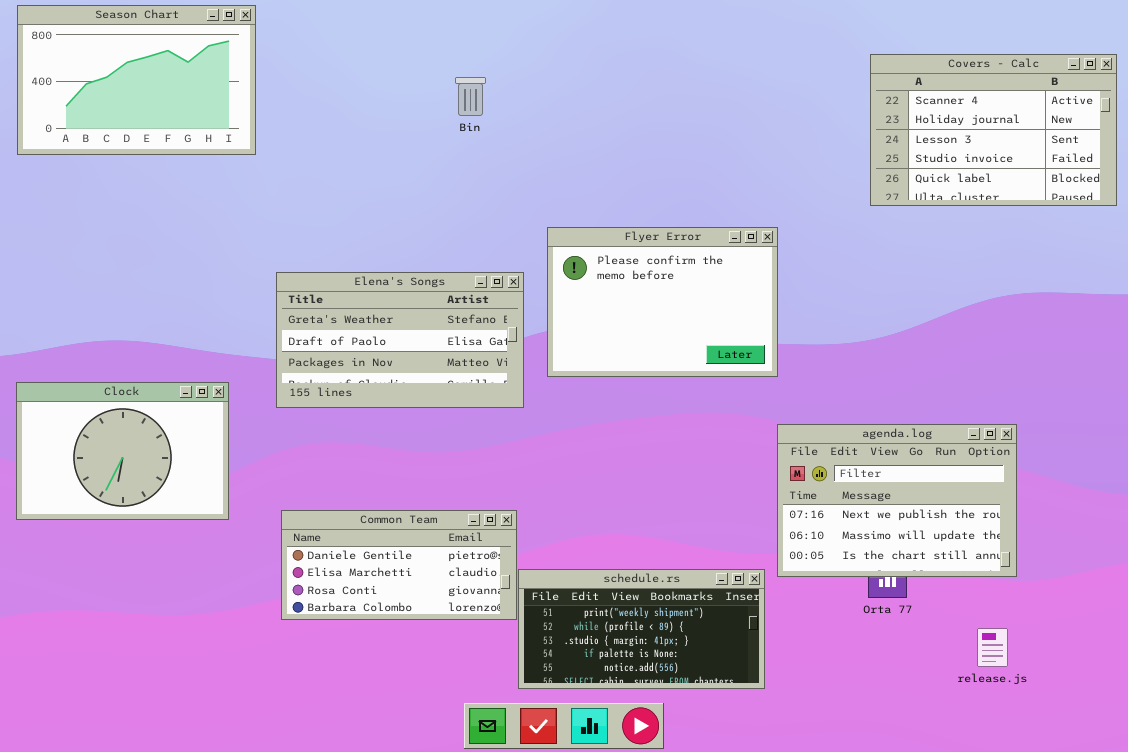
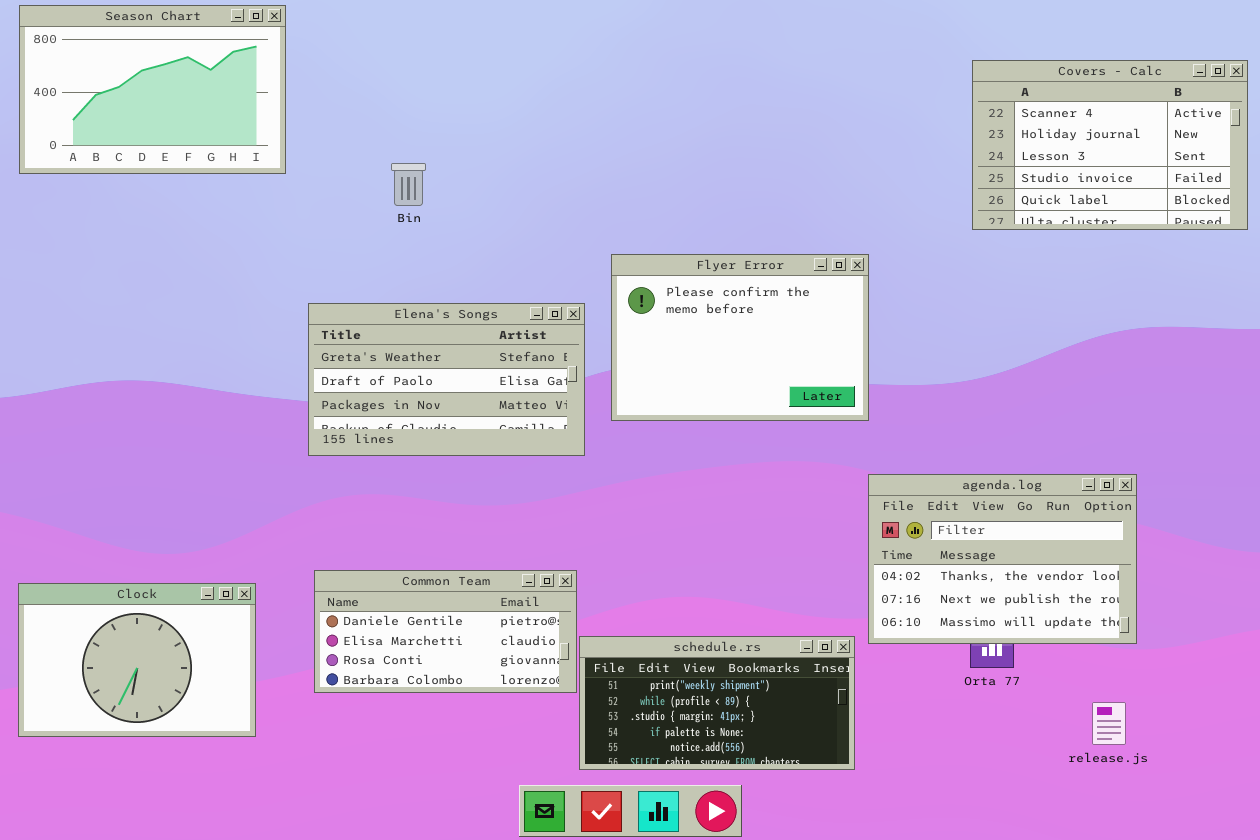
Bin: [455,77,486,116] -> [391,163,426,206], moved
Clock: [16,382,229,520] -> [18,583,256,737], moved
agenda.log: [777,424,1017,577] -> [868,474,1137,644], scrolled up 1 row

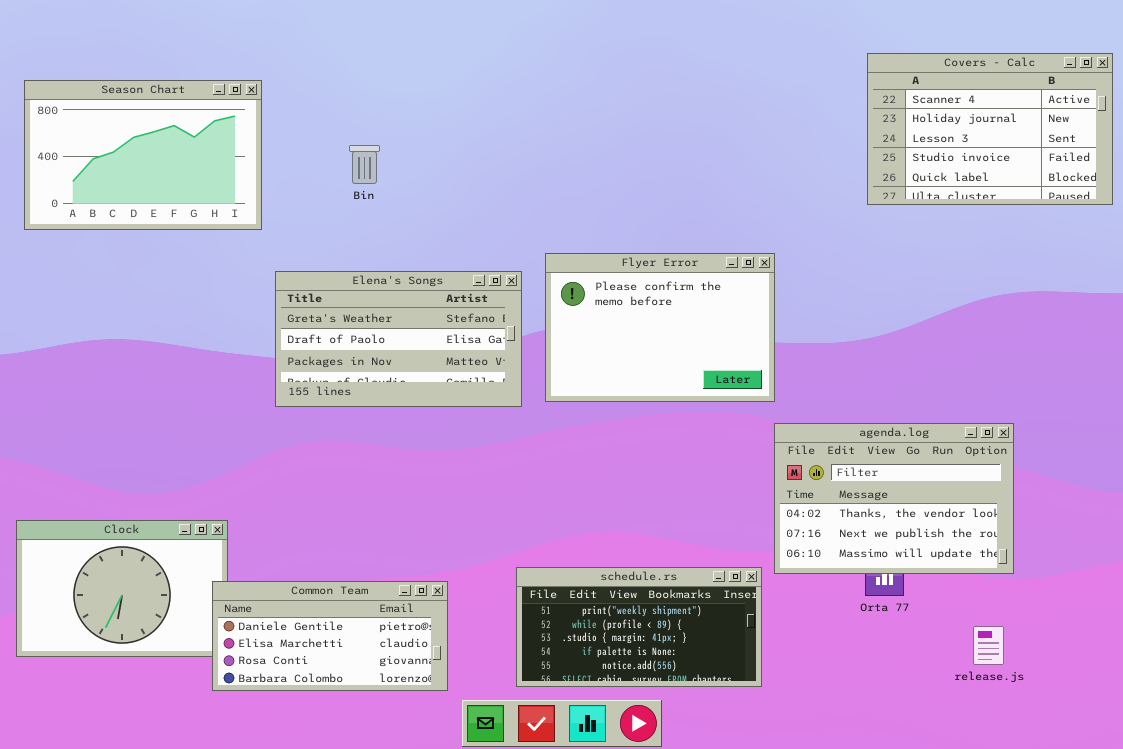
Season Chart: [19,5,286,174] -> [24,80,262,230], moved
Flyer Error: [611,254,869,421] -> [545,253,775,402], moved
Common Team: [314,570,577,693] -> [212,581,448,691], moved

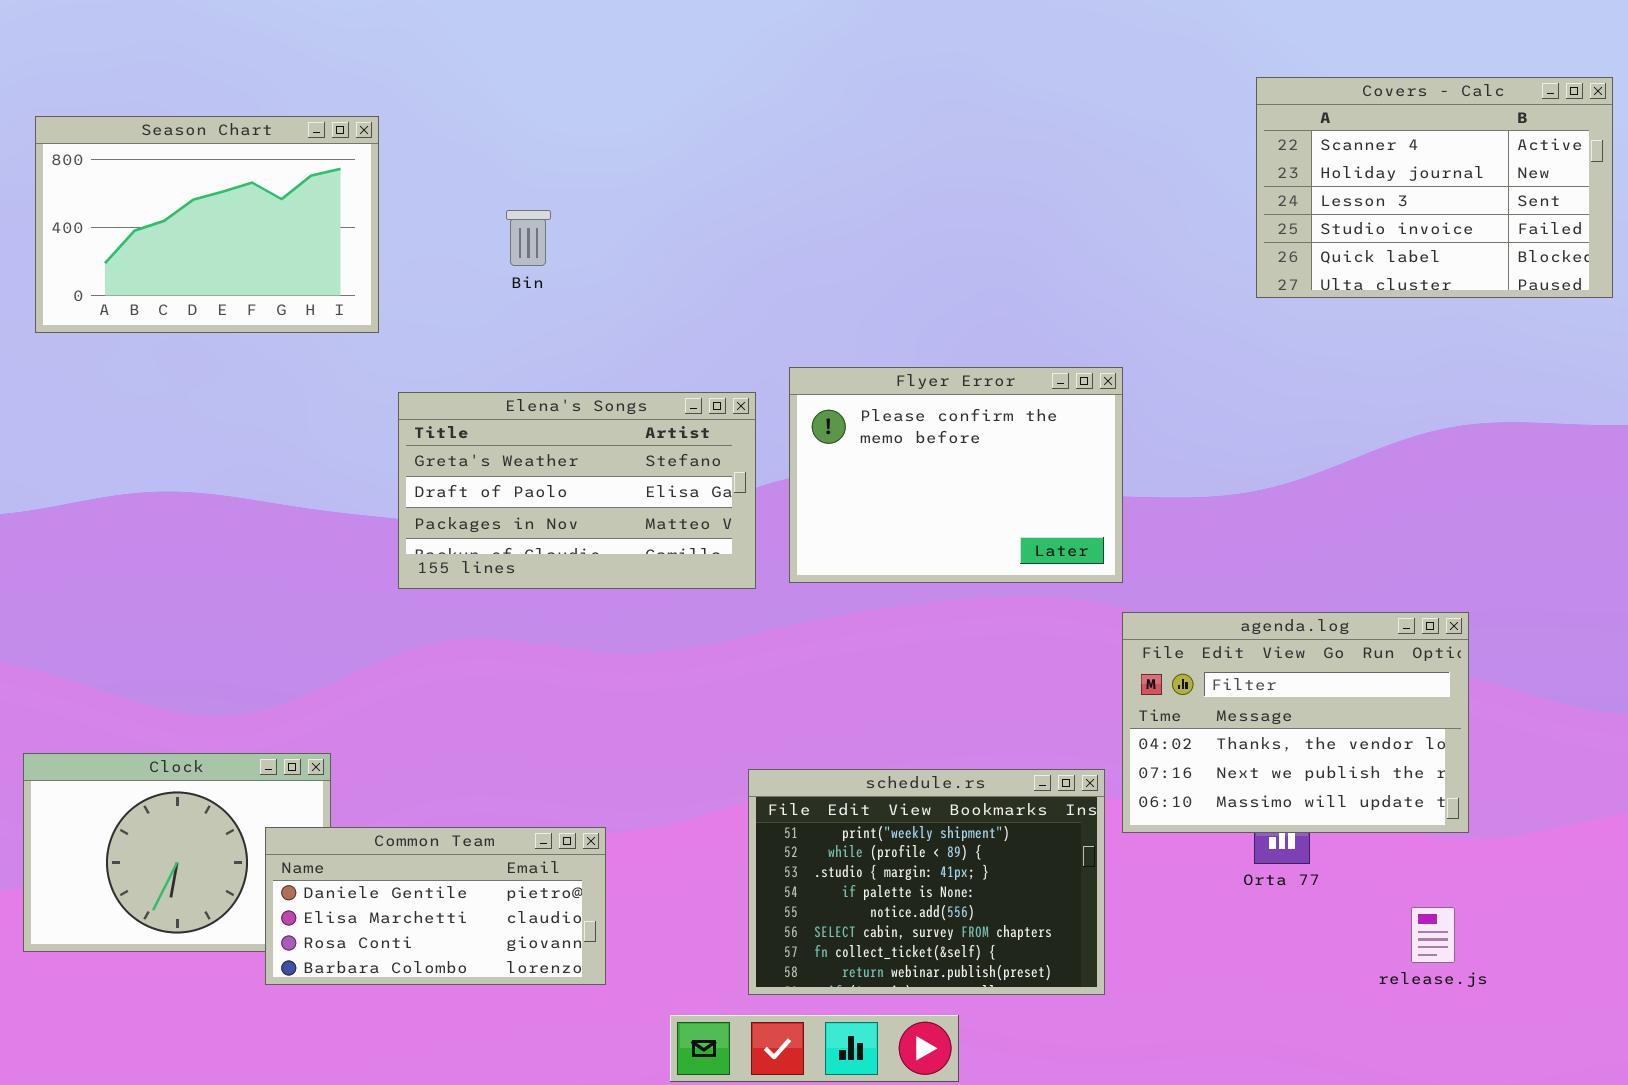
schedule.rs: [516,567,762,687] -> [748,769,1105,995], resized
Common Team: [212,581,448,691] -> [265,827,606,985], moved

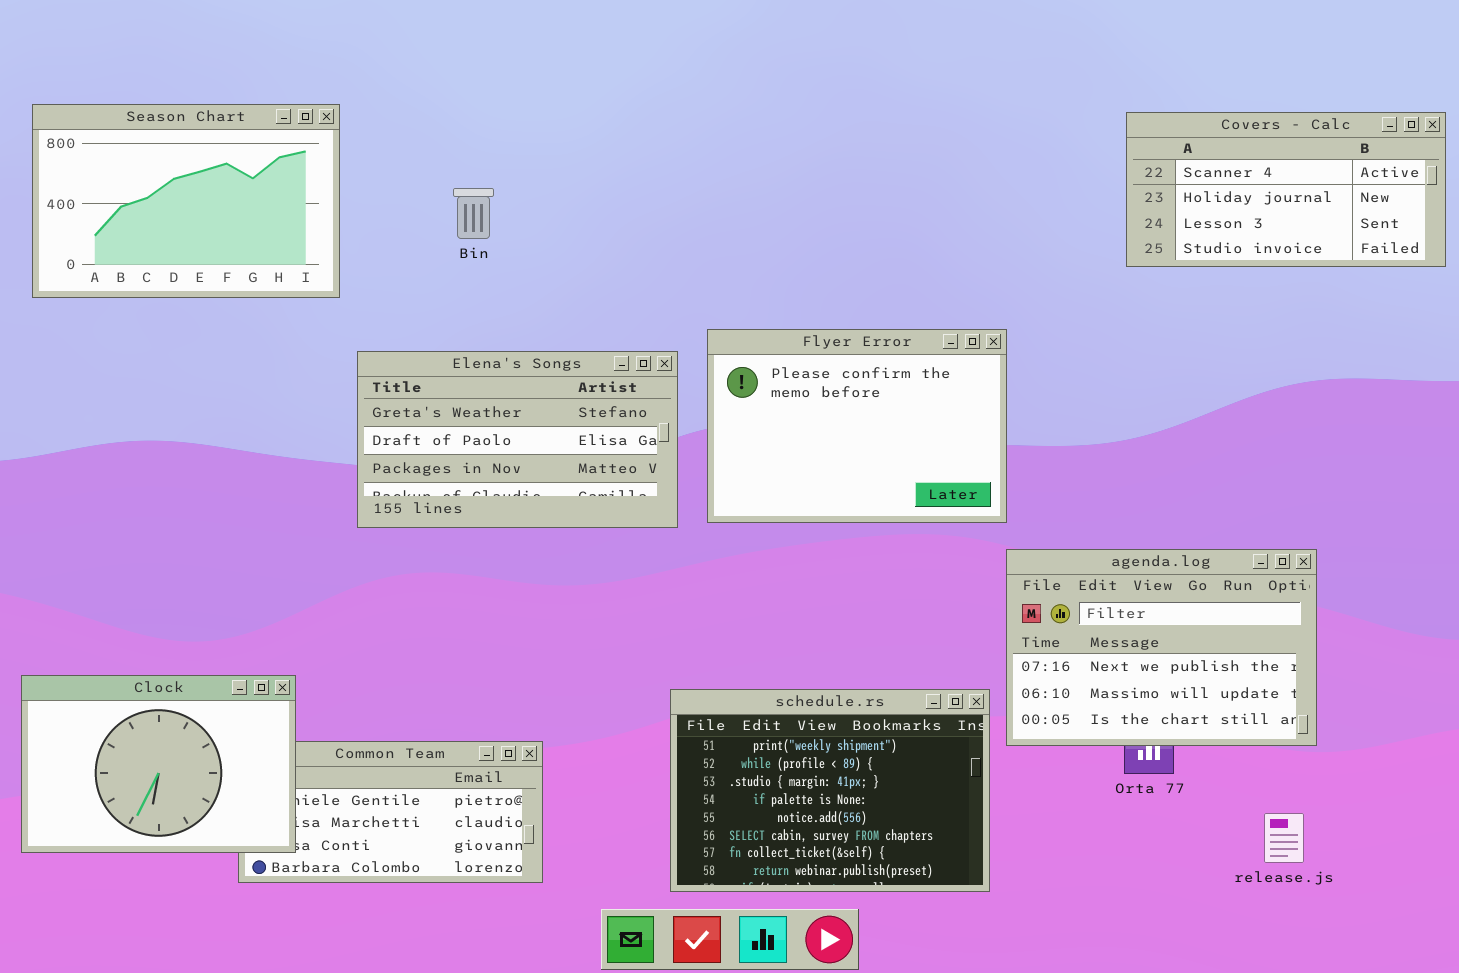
Covers - Calc: [1256,77,1613,298] -> [1126,112,1446,267], resized
agenda.log: [1122,612,1469,833] -> [1006,549,1317,746], scrolled down 1 row
Clock: [23,753,331,952] -> [21,675,296,853], raised

